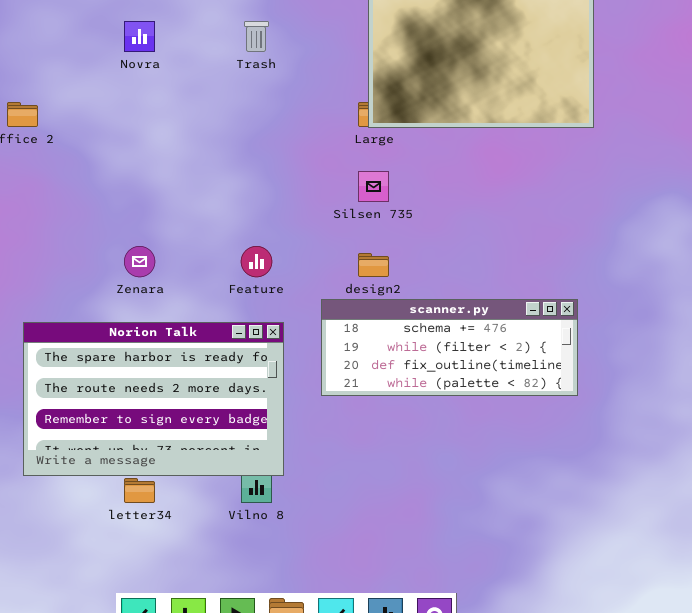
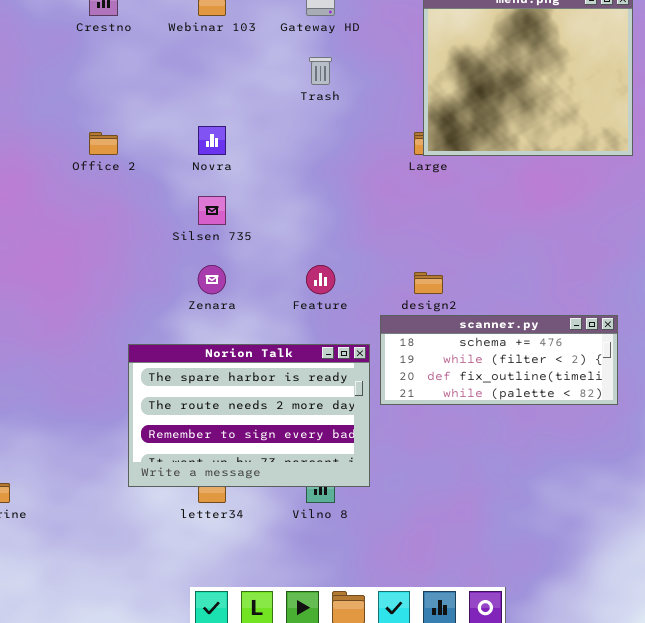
Novra: [124,21,155,52] -> [198,126,226,155], moved
Silsen 735: [358,171,389,202] -> [198,196,226,225], moved
Norion Talk: [23,322,284,476] -> [128,344,370,487], moved

